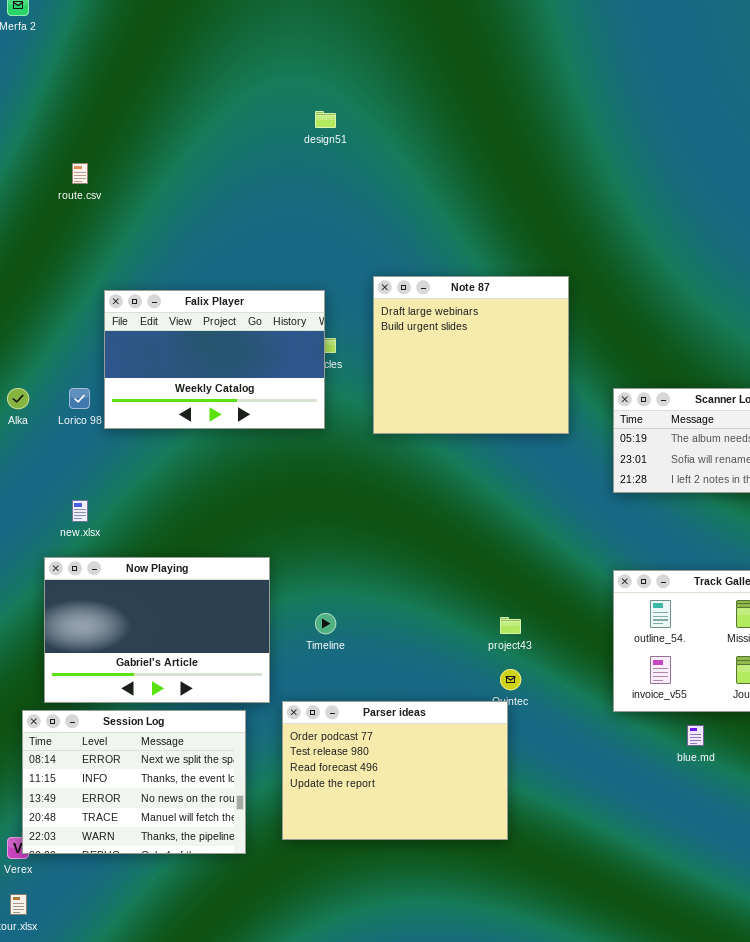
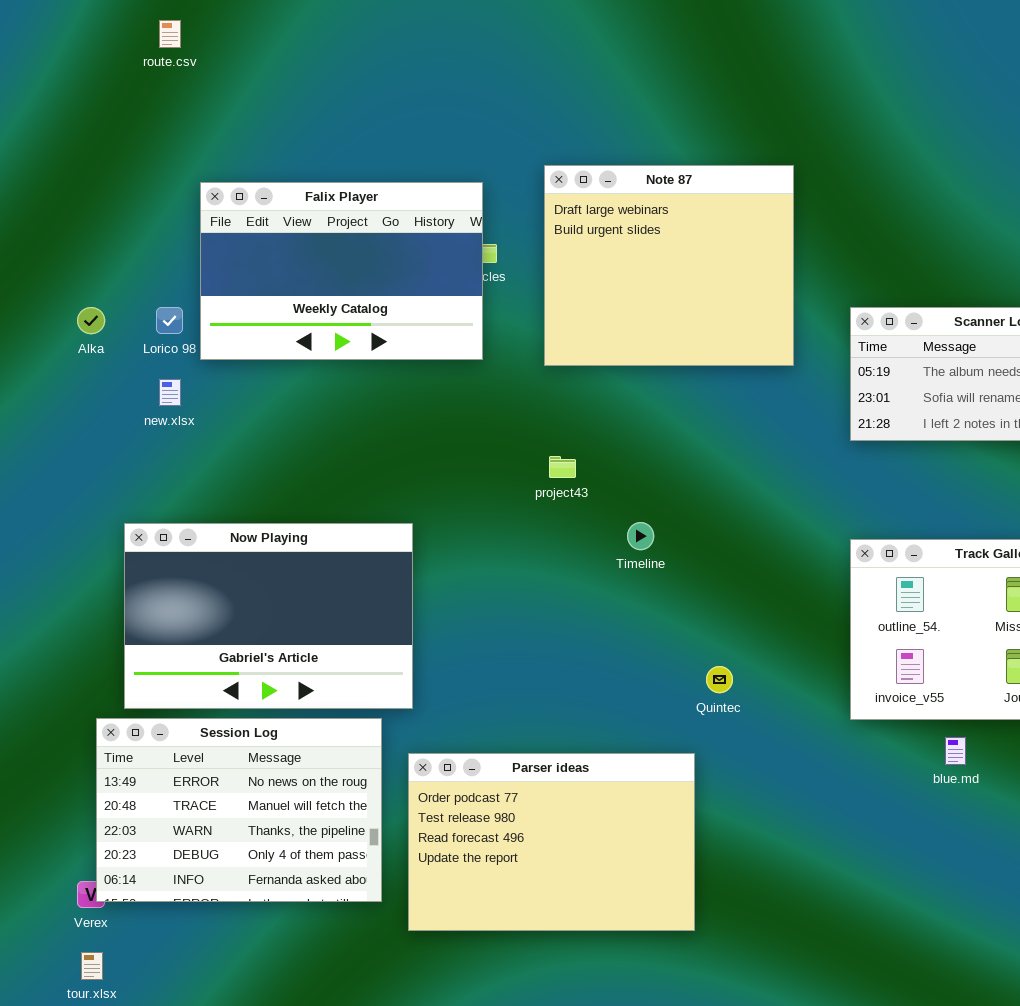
new.xlsx: [72,500,88,522] -> [159,379,181,406], moved
Timeline: [315,613,336,634] -> [627,522,654,550], moved
project43: [500,617,521,634] -> [549,456,576,478], moved
Parser ideas: [282,701,508,840] -> [408,753,695,931], moved
Session Log: [22,710,246,854] -> [96,718,382,902], scrolled down 2 rows

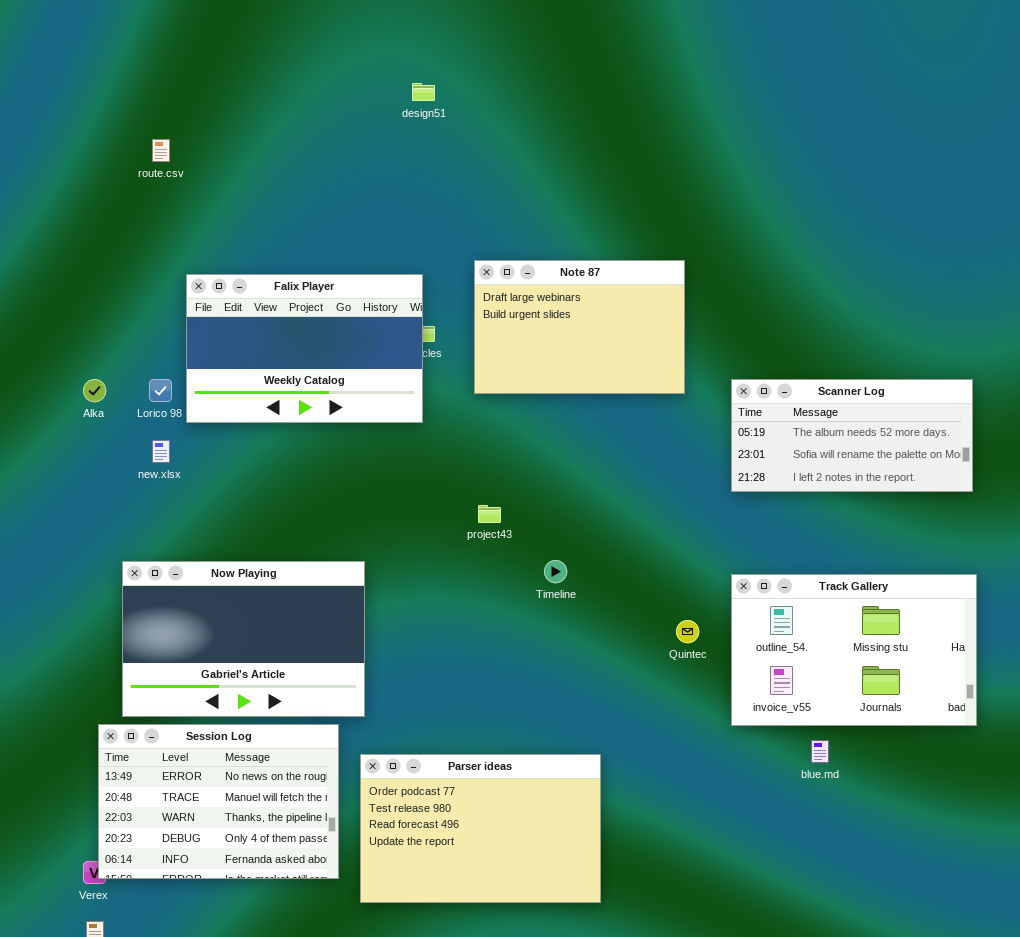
Note 87: [544,165,794,366] -> [474,260,685,394], resized
Quintec: [706,666,733,693] -> [676,620,699,643], moved

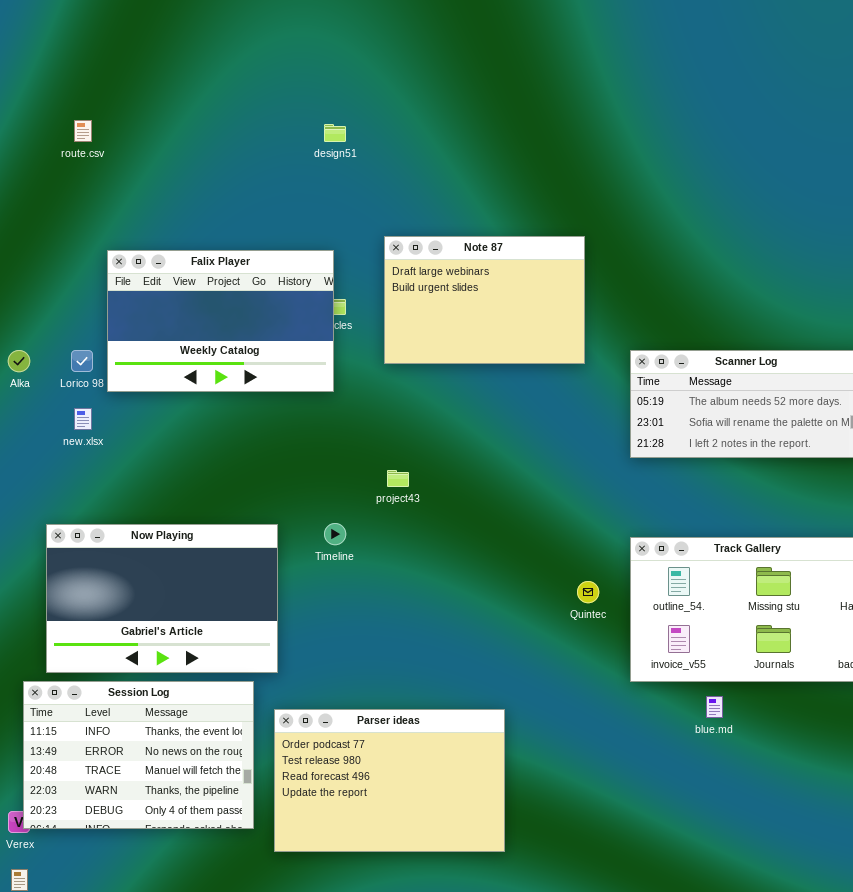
design51: [412,83,435,101] -> [324,124,346,142], moved
Timeline: [544,560,567,583] -> [324,523,346,545], moved
Session Log: [98,724,339,879] -> [23,681,254,829], scrolled up 1 row

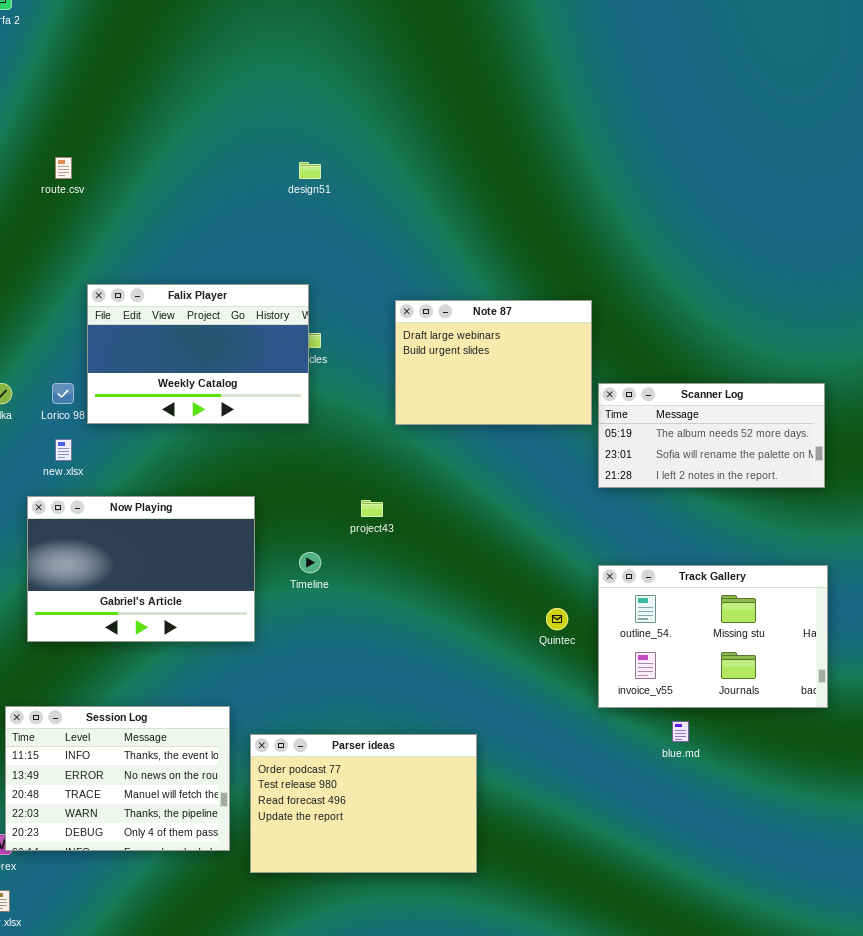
Note 87: [384,236,585,364] -> [395,300,592,425], moved
Now Playing: [46,524,278,673] -> [27,496,255,642], moved

